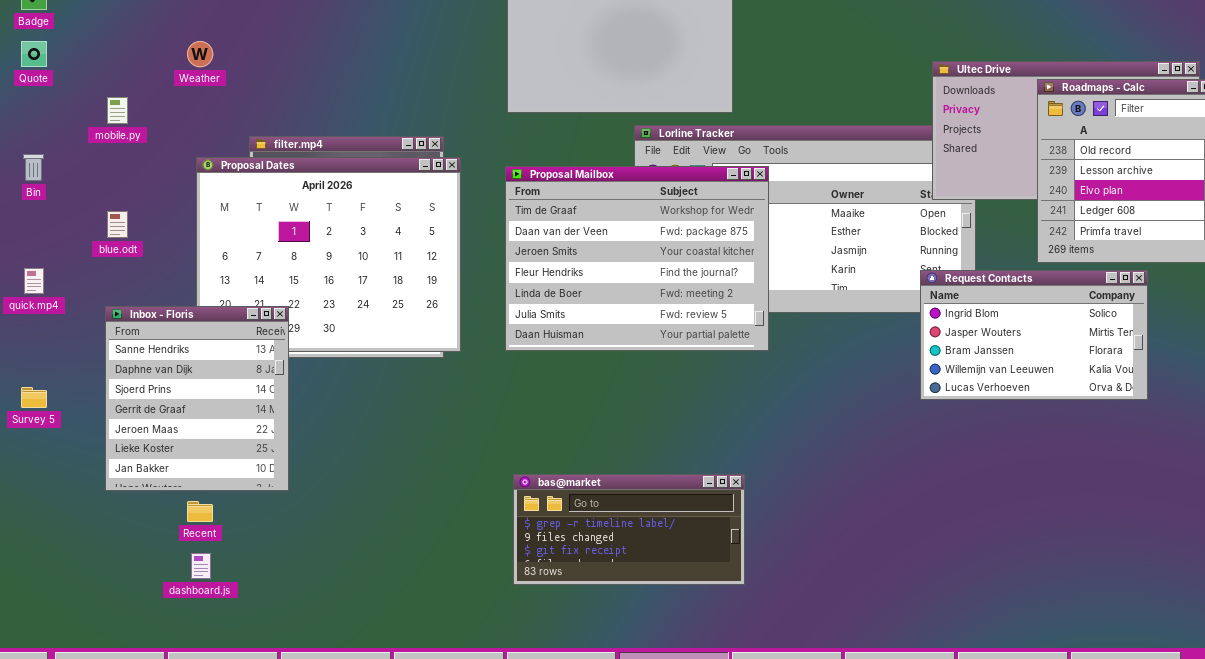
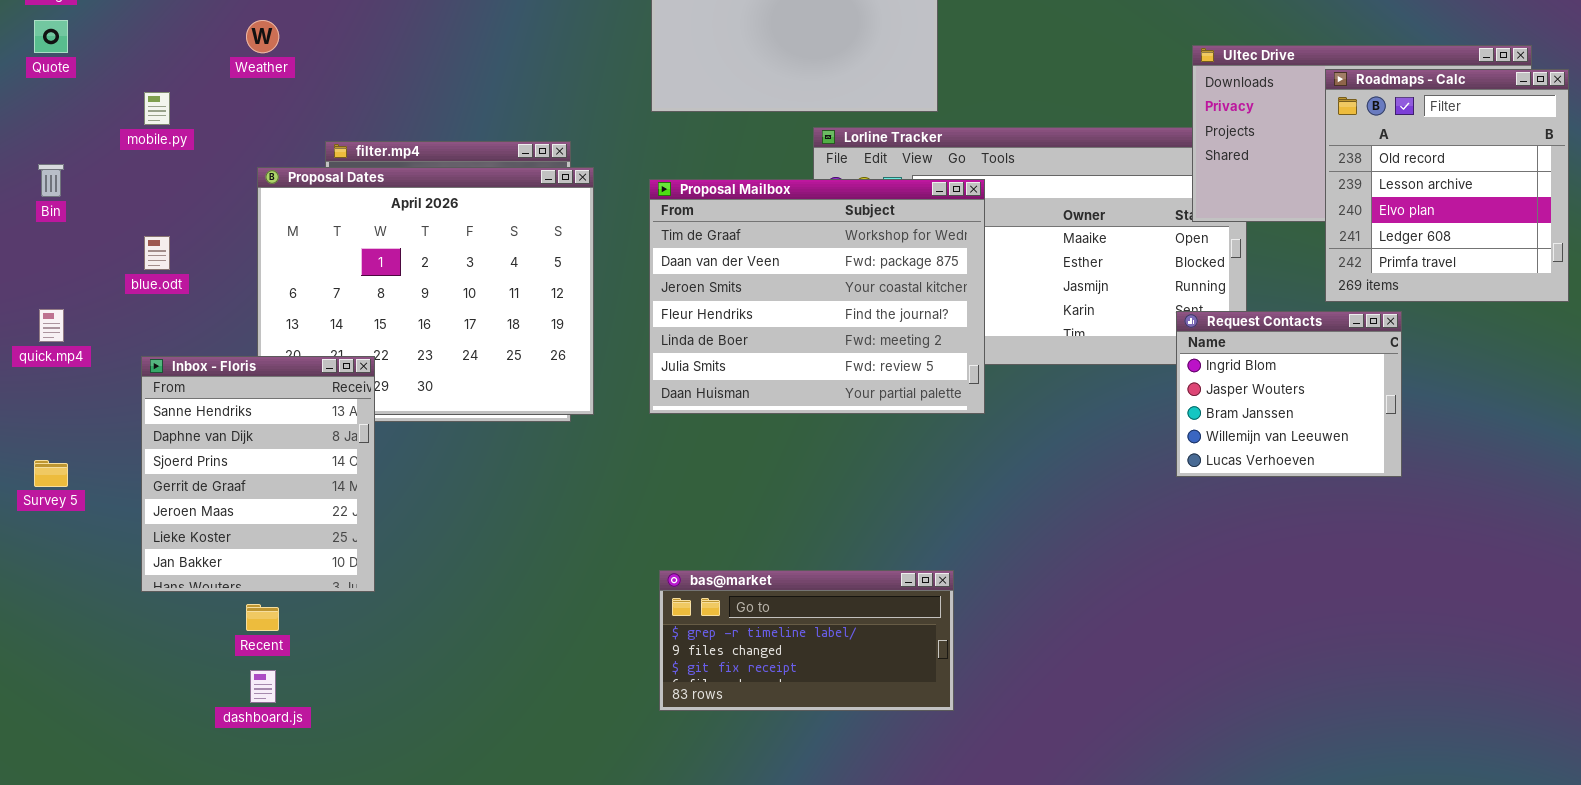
Request Contacts: [920,270,1148,400] -> [1176,311,1402,477], resized

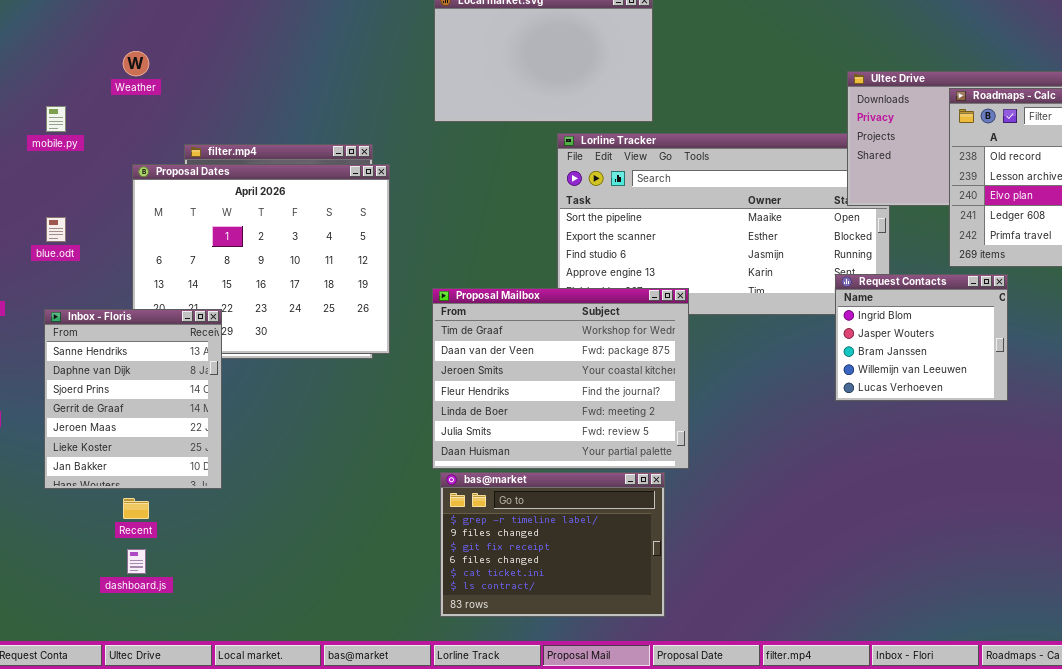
Proposal Mailbox: [649,179,985,414] -> [432,288,689,469], moved
bas@market: [659,570,954,711] -> [440,472,665,617], resized

